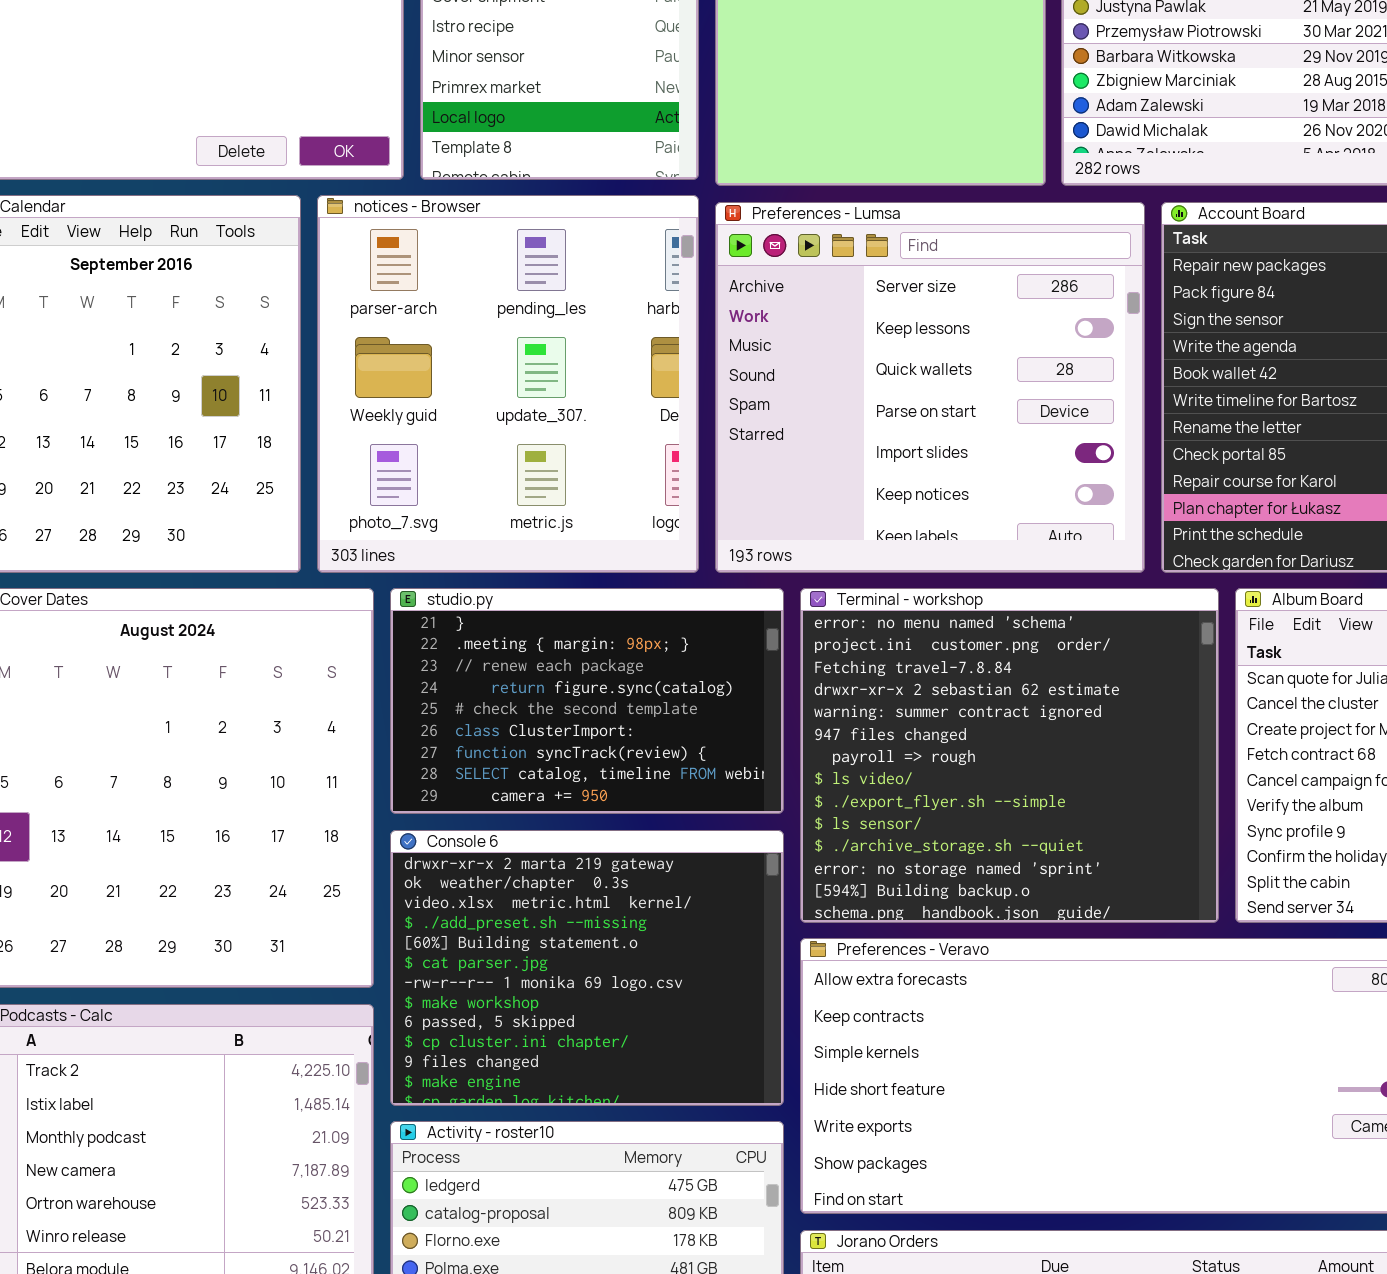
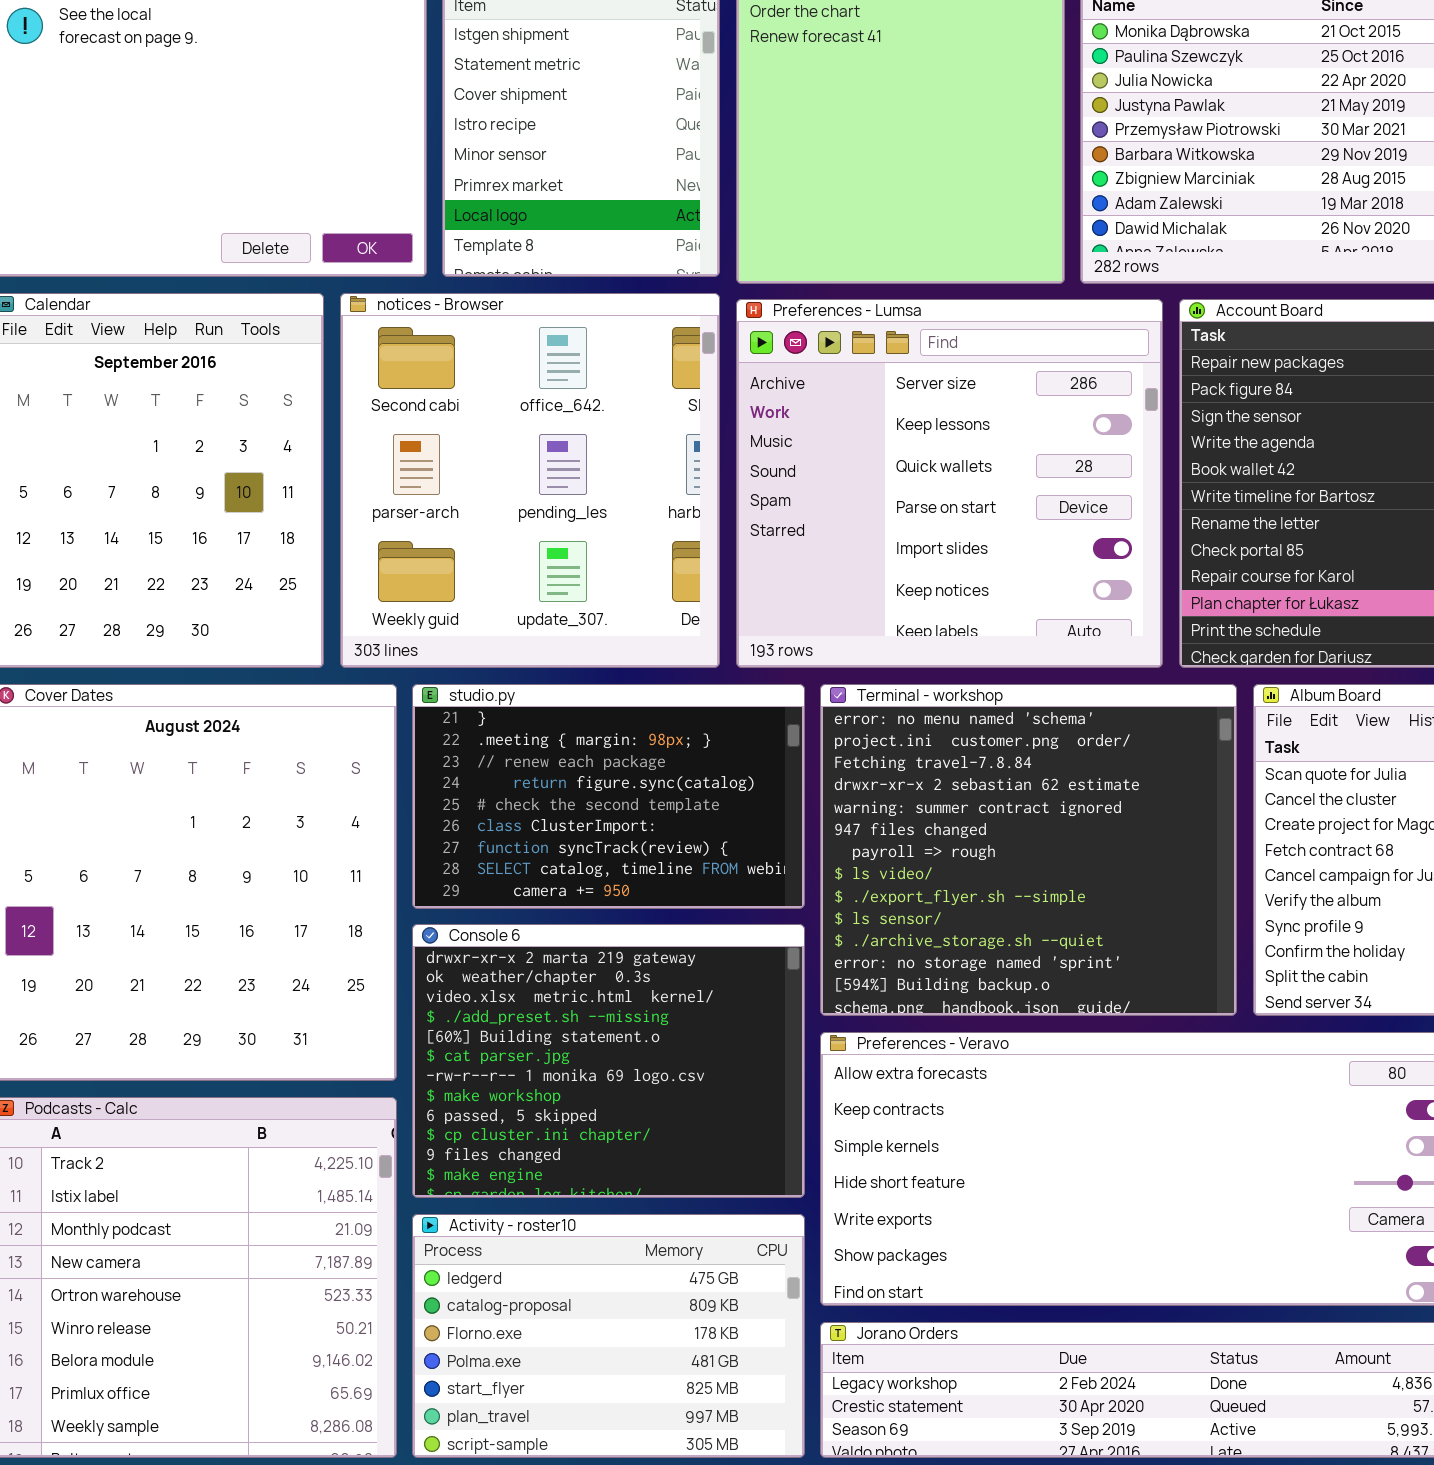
notices - Browser: [317,195,699,573] -> [340,293,720,668], scrolled up 1 row

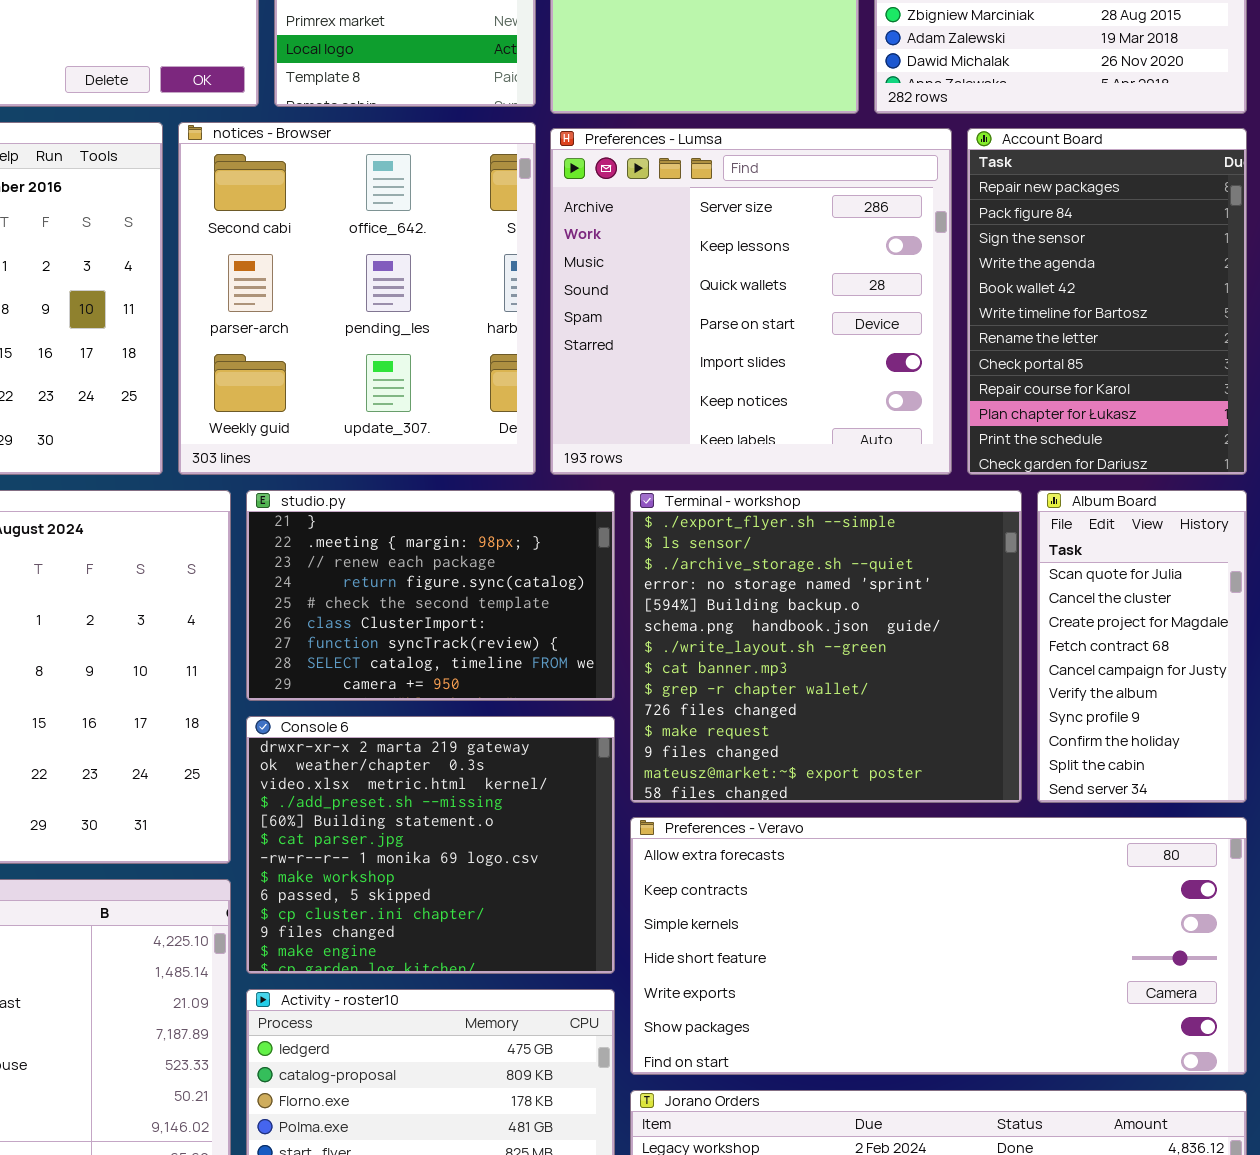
Terminal - workshop: [820,684,1237,1016] -> [630,490,1022,803], scrolled down 8 rows

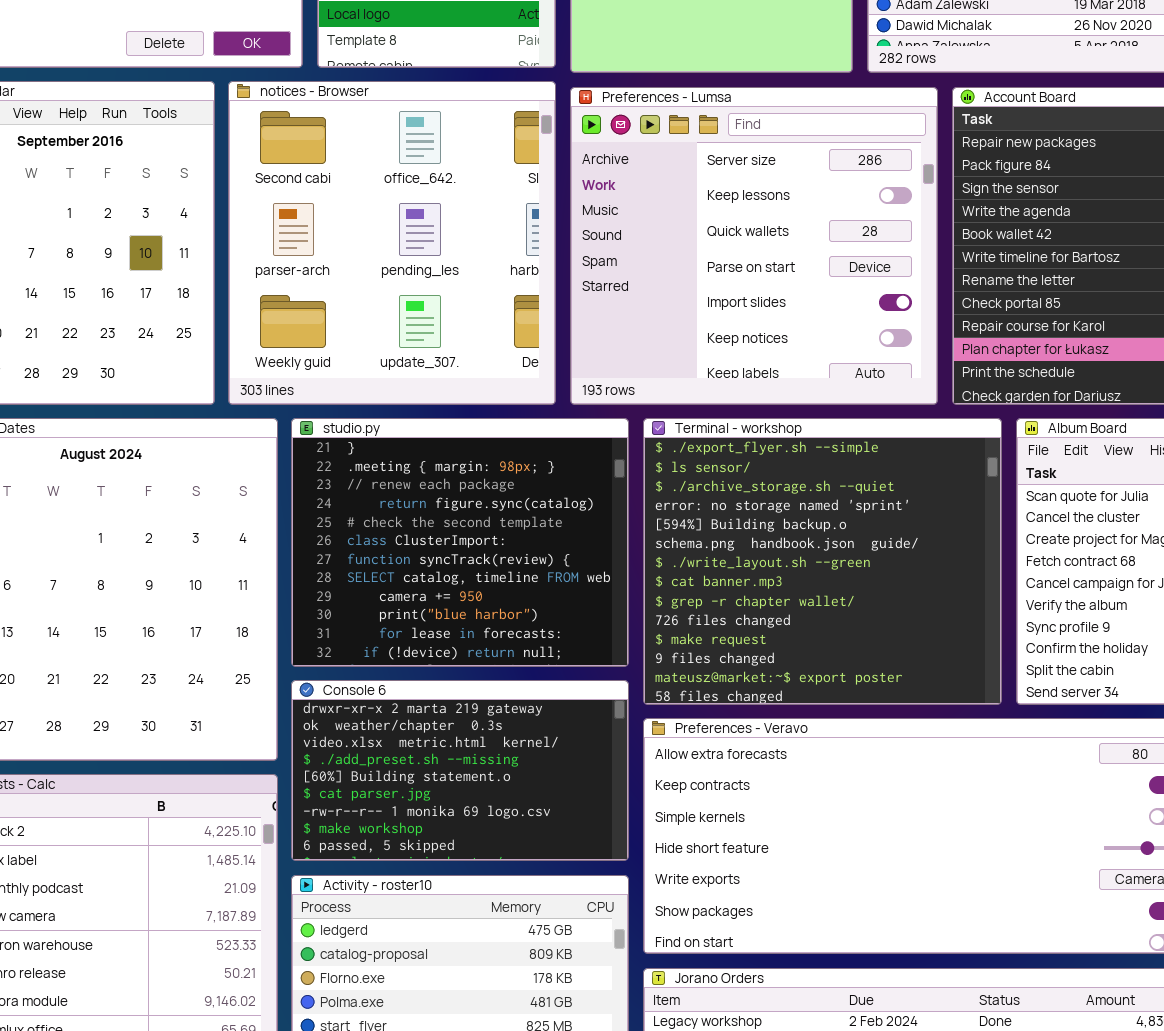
studio.py: [246,490,615,701] -> [291,418,629,667], resized
Console 6: [246,716,615,974] -> [291,680,629,861], resized

